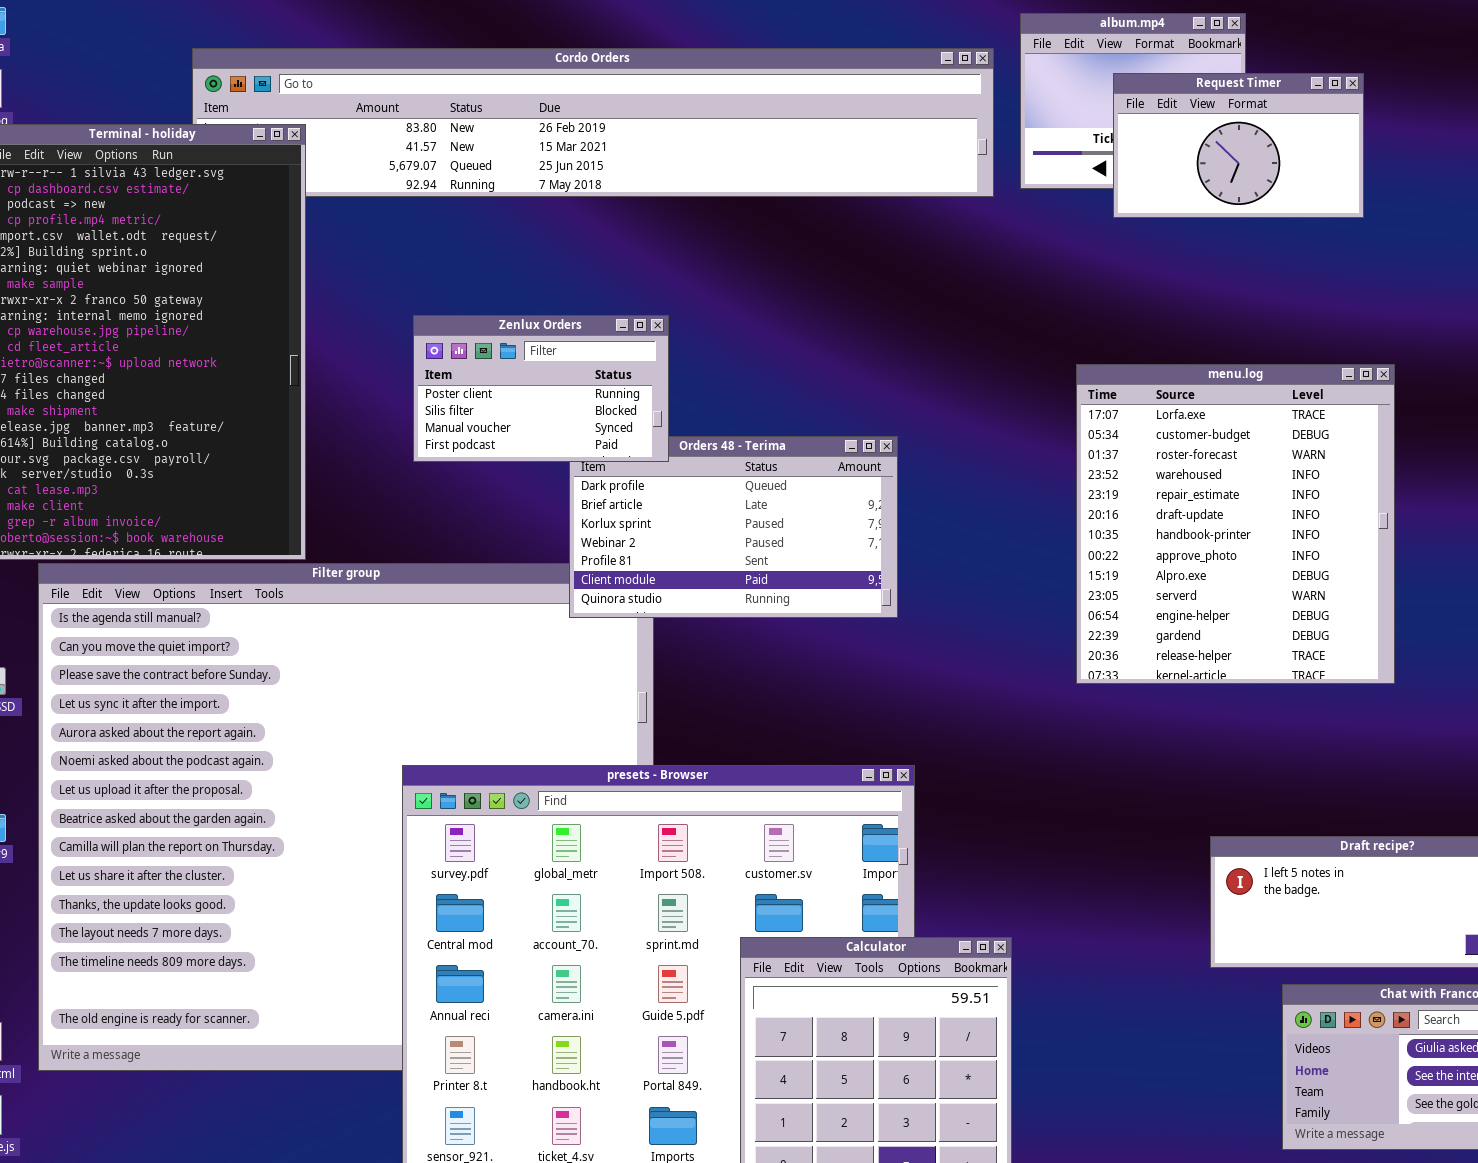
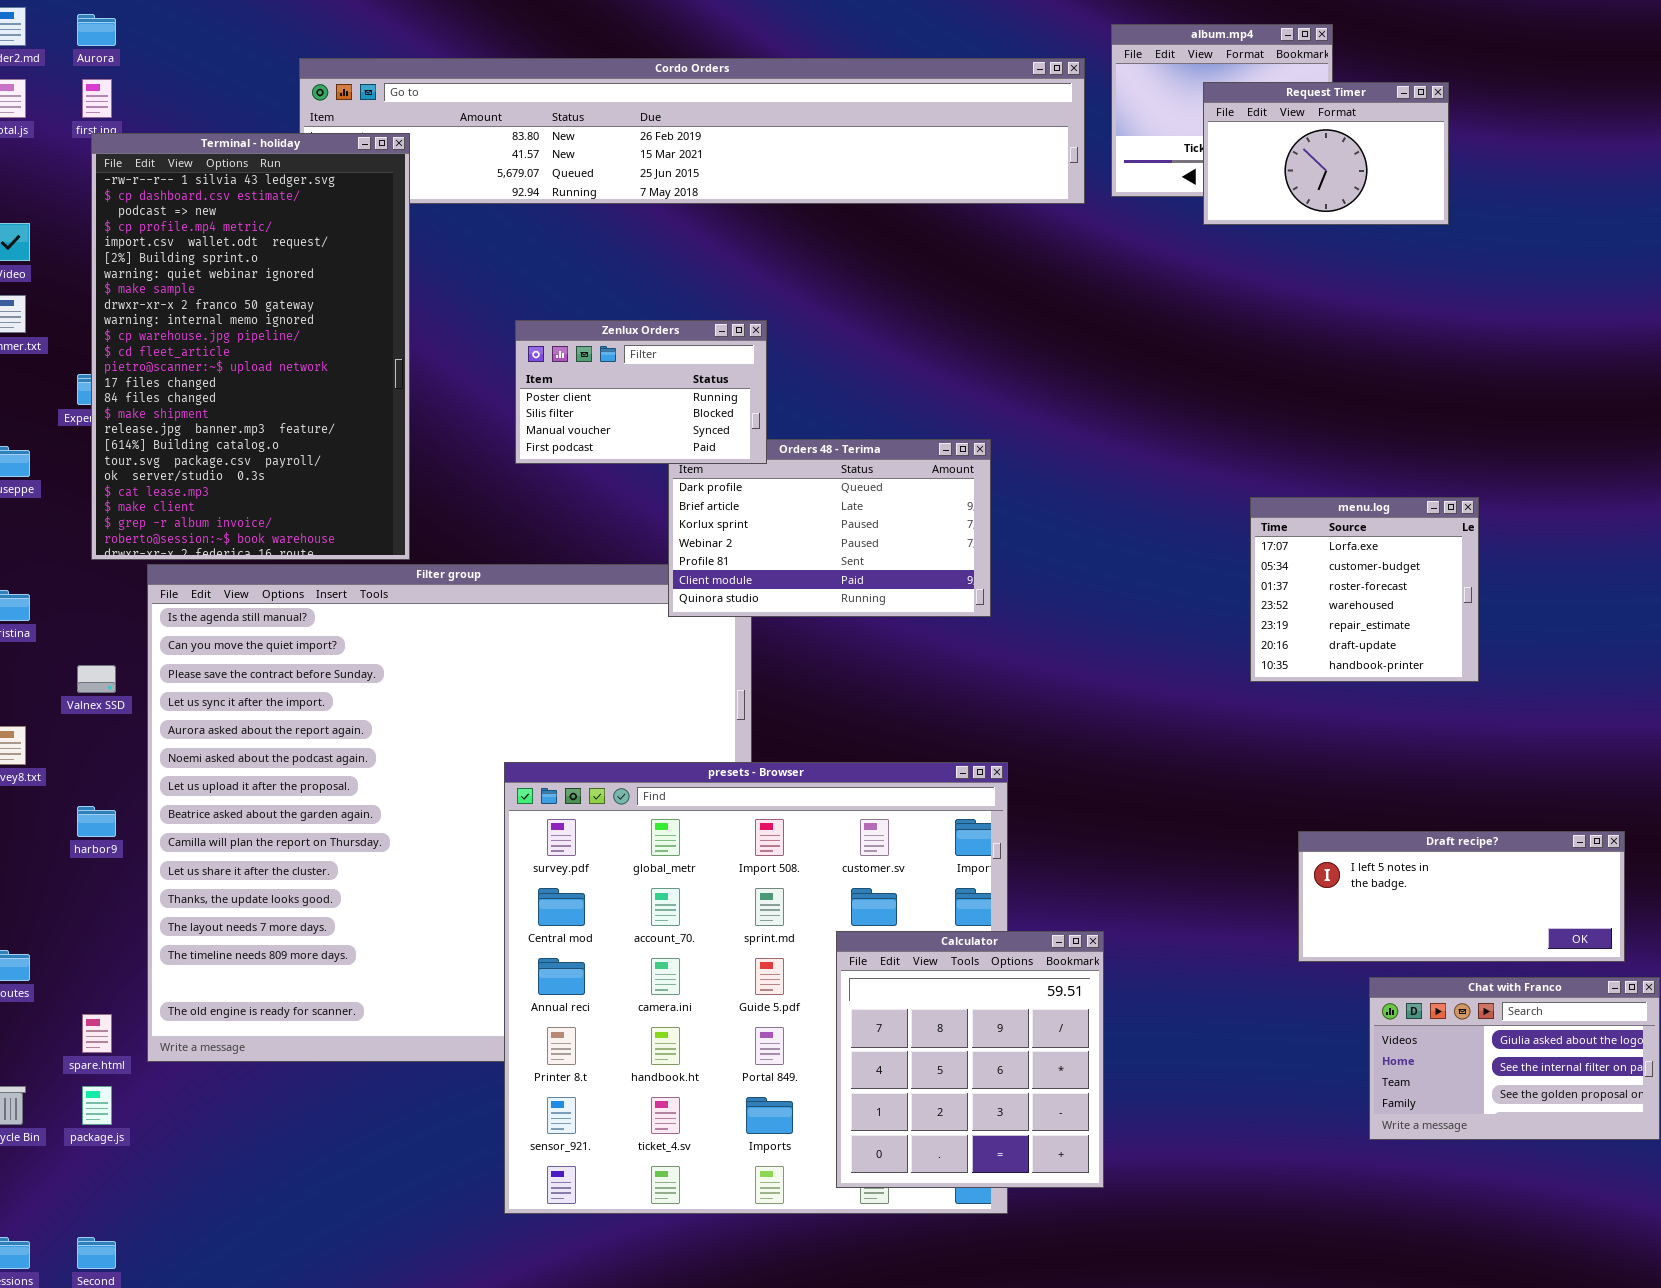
menu.log: [1076,364,1395,684] -> [1250,497,1479,682], resized

